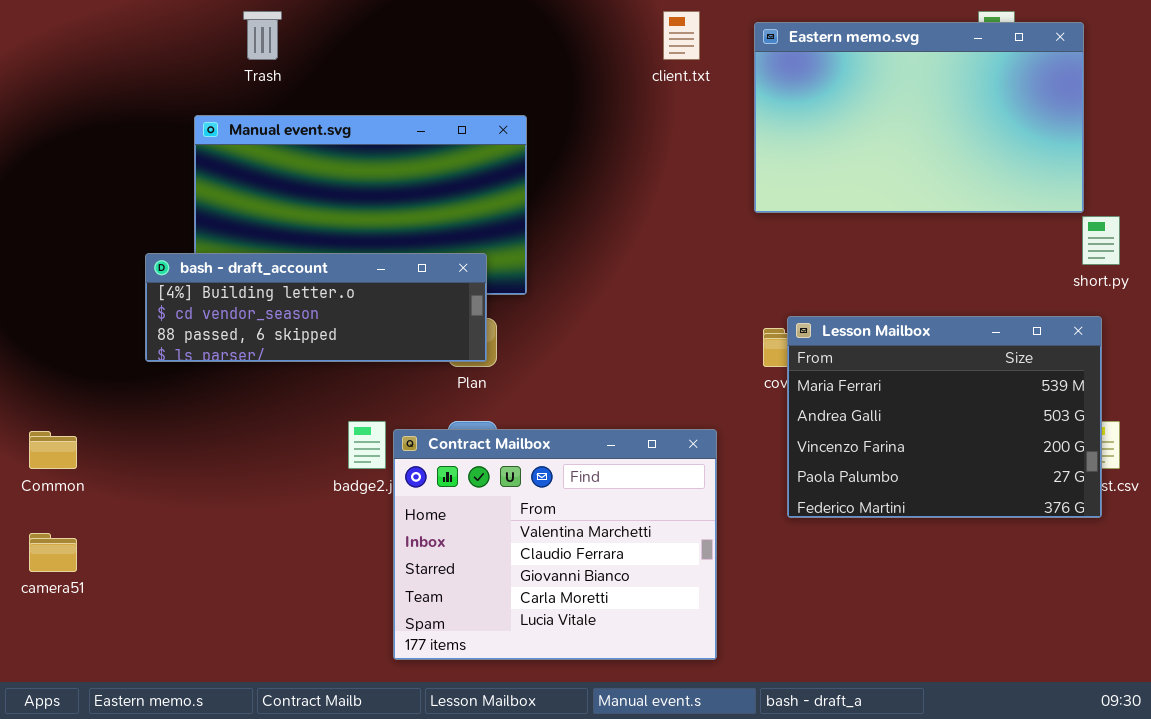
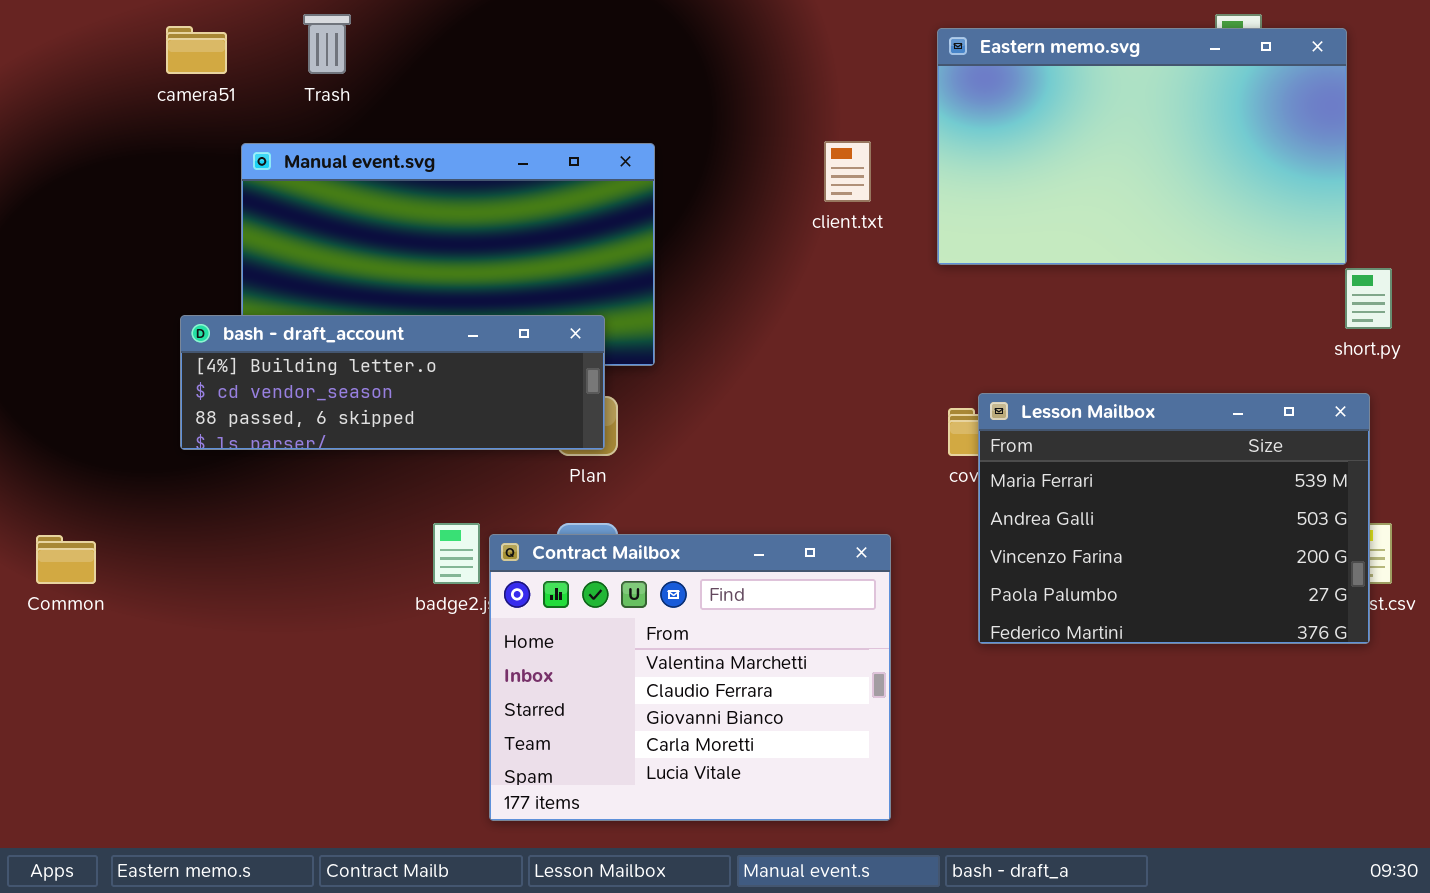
client.txt: [663,11,700,60] -> [824,141,871,202], moved
camera51: [29,533,77,572] -> [166,26,227,74], moved

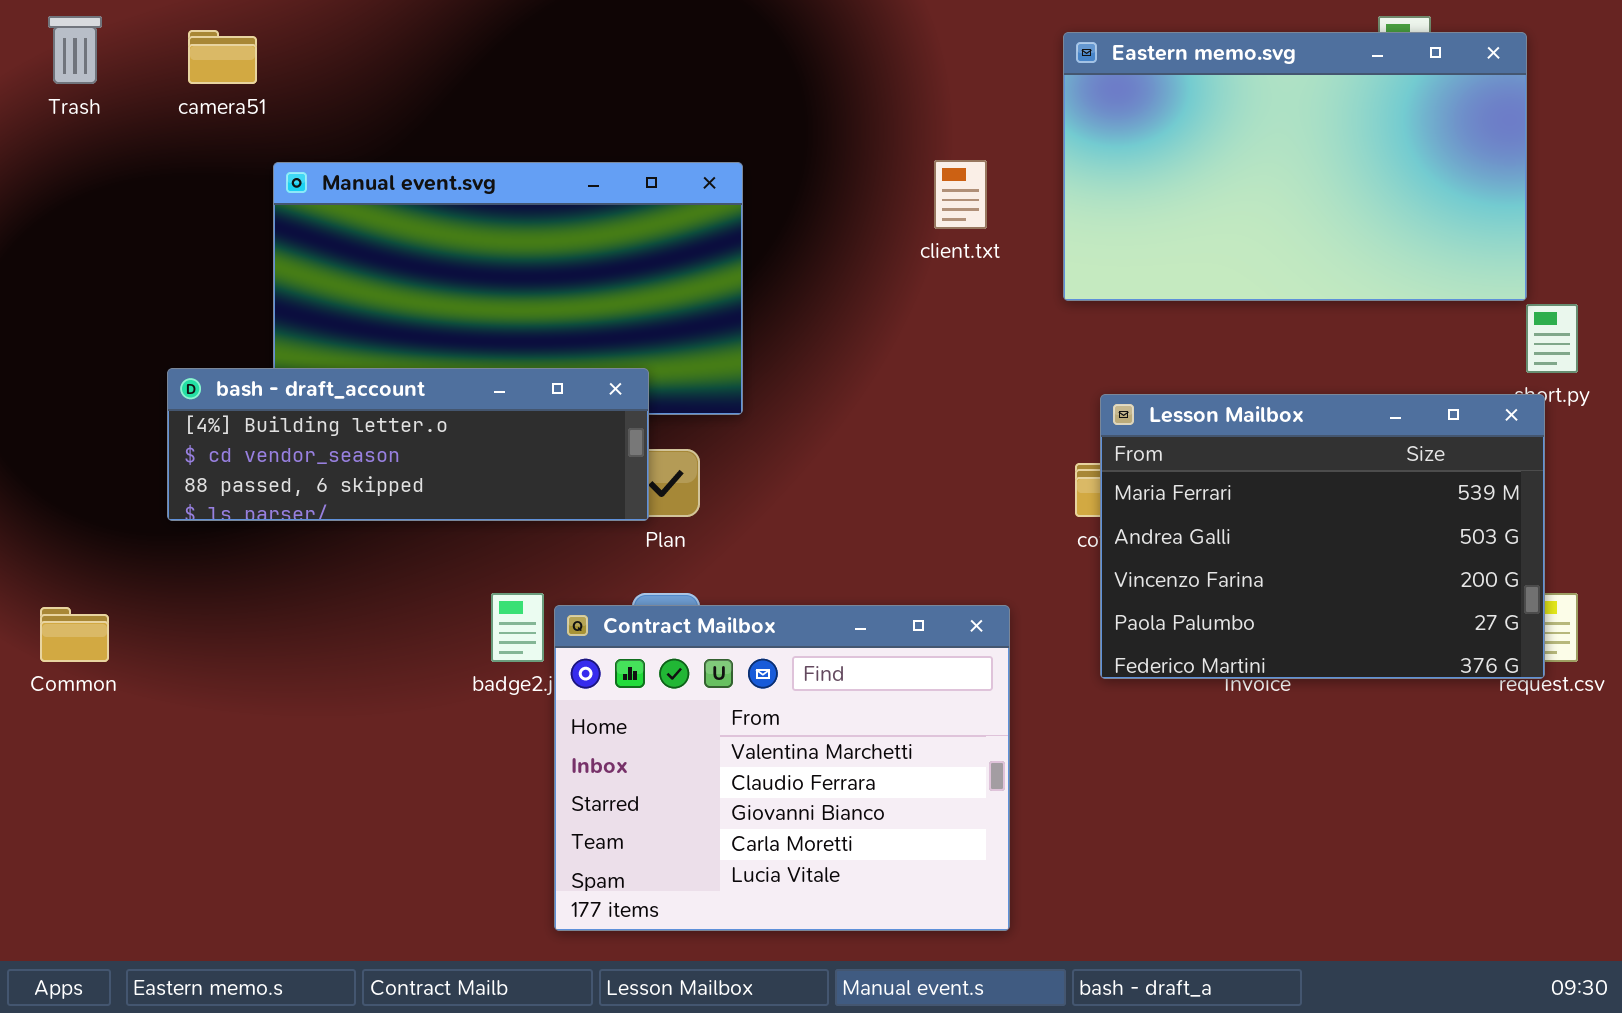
Trash: [303,14,351,74] -> [48,16,102,84], moved
bash - draft_account: [180,315,605,450] -> [167,368,649,521], moved
Lesson Mailbox: [978,393,1370,644] -> [1100,394,1545,679], moved

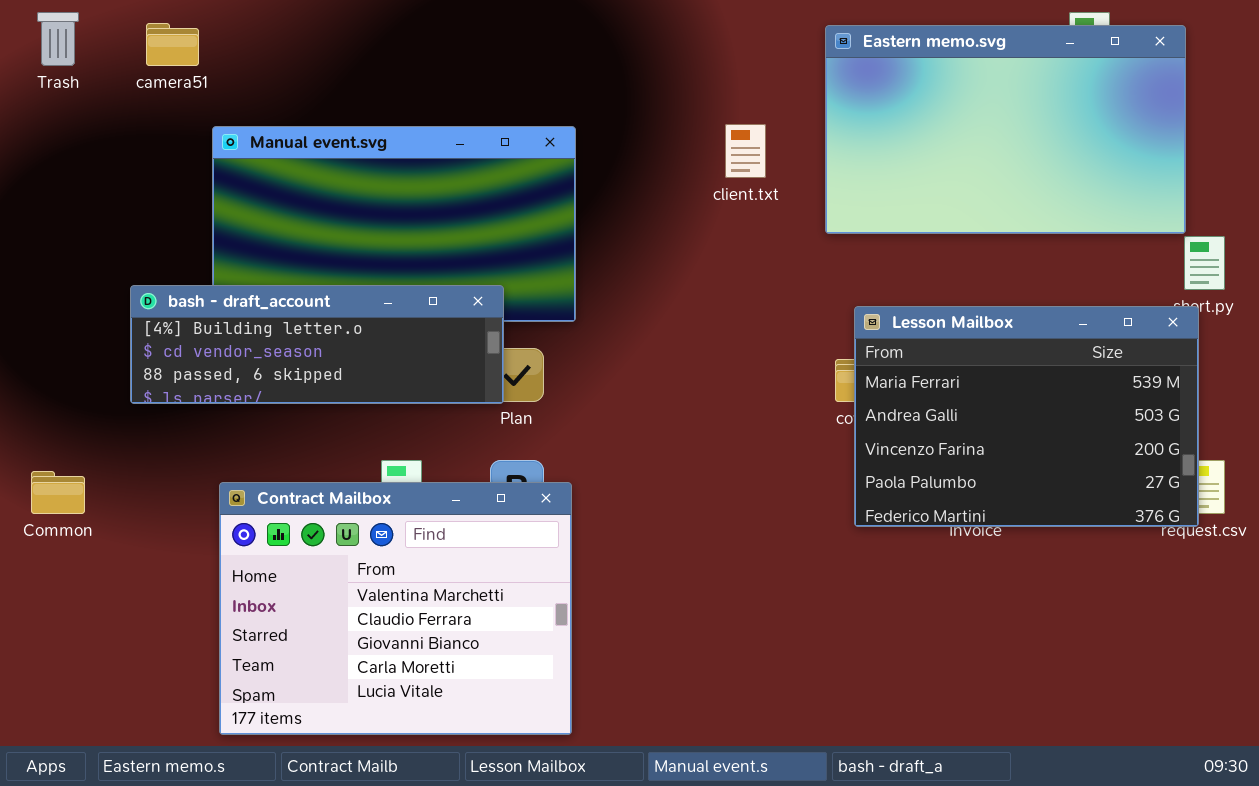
Contract Mailbox: [554,605,1010,931] -> [219,482,572,735], moved

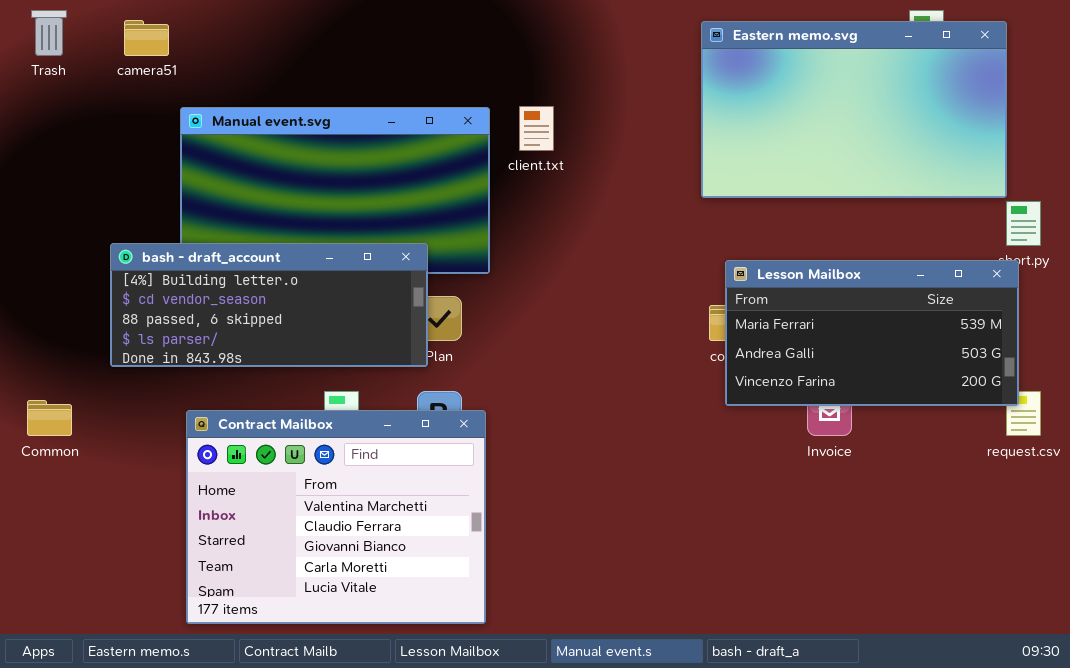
client.txt: [725,124,766,178] -> [519,106,554,151], moved
bash - draft_account: [130,285,504,404] -> [110,243,428,367], resized
Lesson Mailbox: [854,306,1199,527] -> [725,260,1019,406], resized

